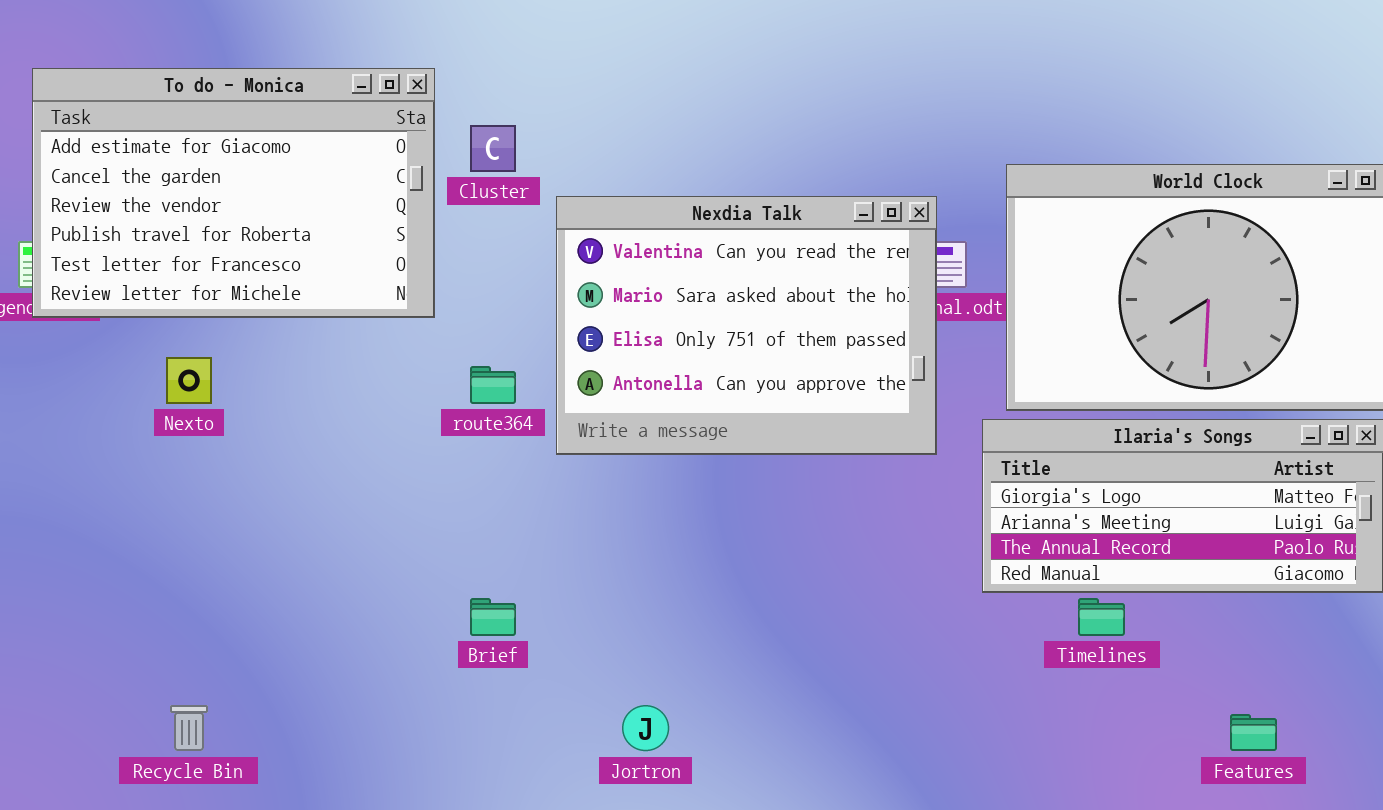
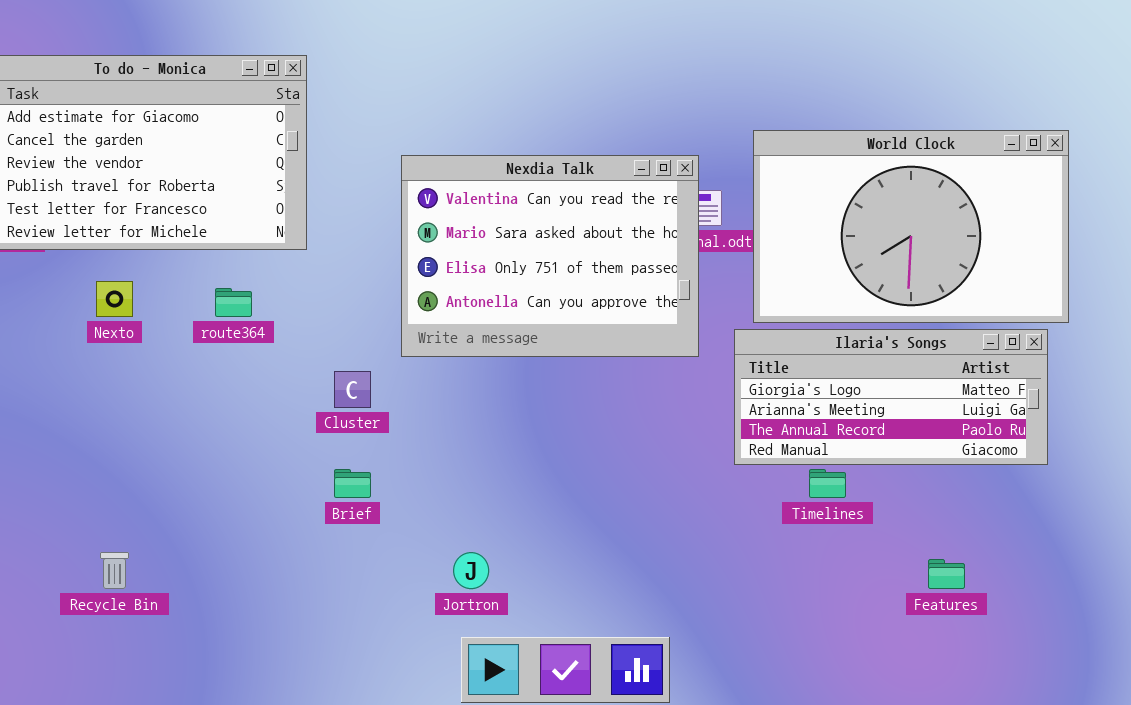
Cluster: [470,125,516,172] -> [334,371,371,408], moved
route364: [470,366,516,404] -> [215,288,252,317], moved

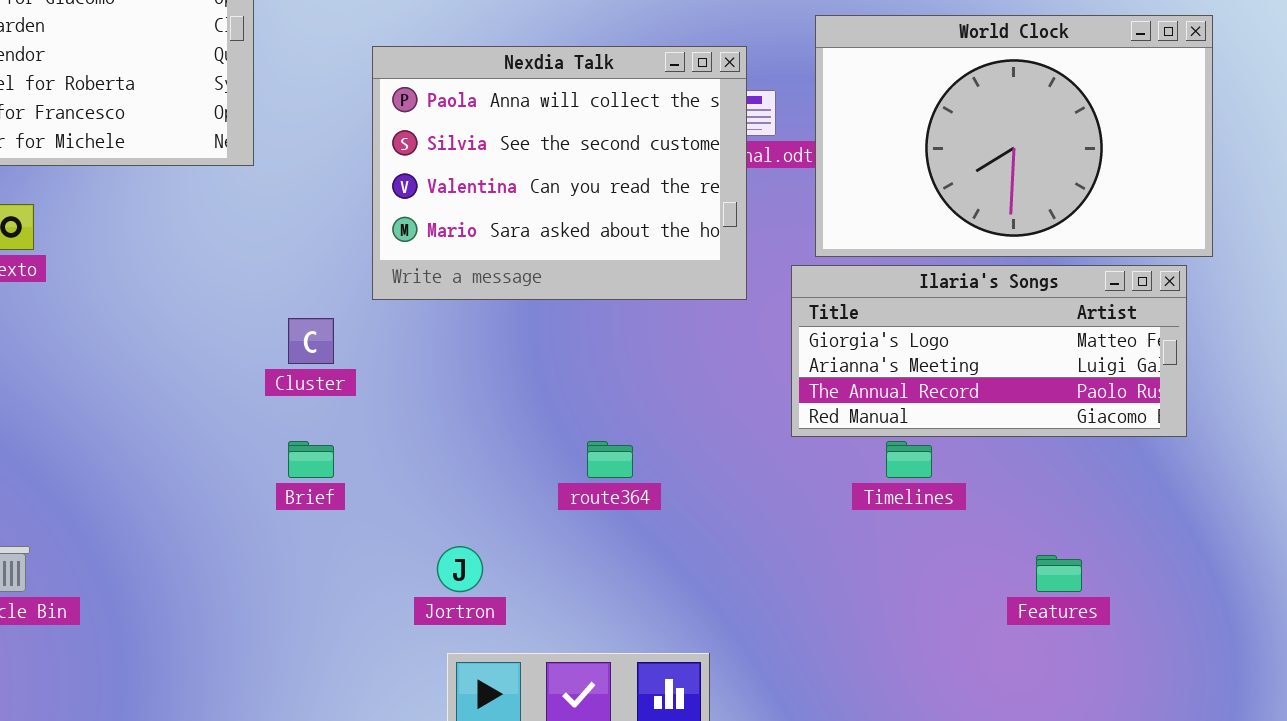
Nexdia Talk: [401,155,699,357] -> [372,46,747,300], scrolled up 2 rows
route364: [215,288,252,317] -> [587,441,633,478], moved

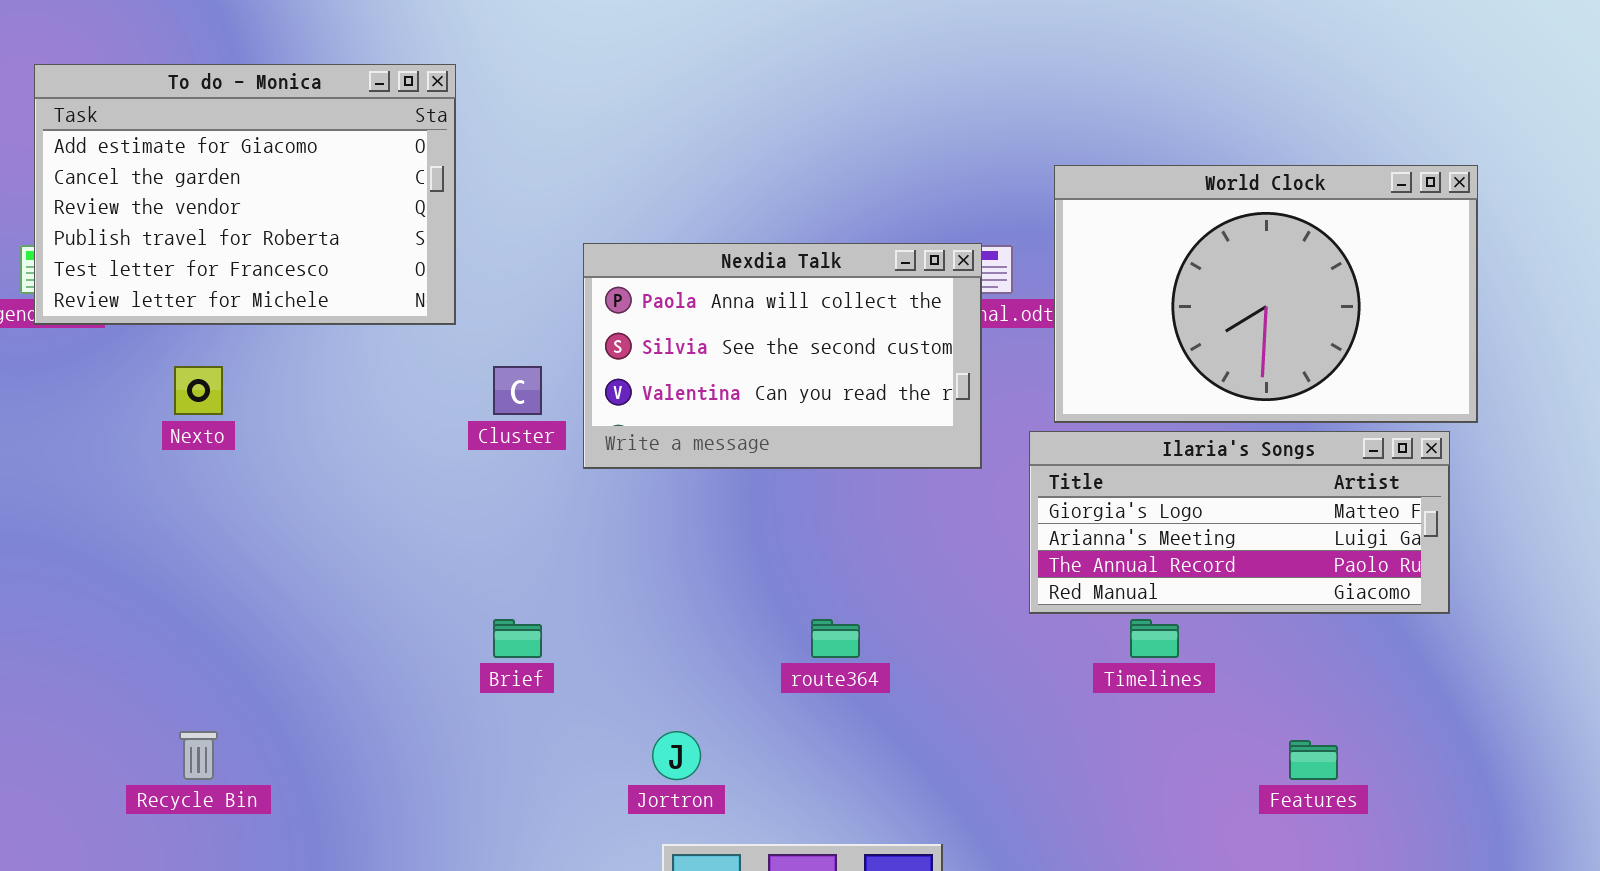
Nexdia Talk: [372,46,747,300] -> [583,243,982,469], resized
Cluster: [288,318,334,364] -> [493,366,542,415], moved

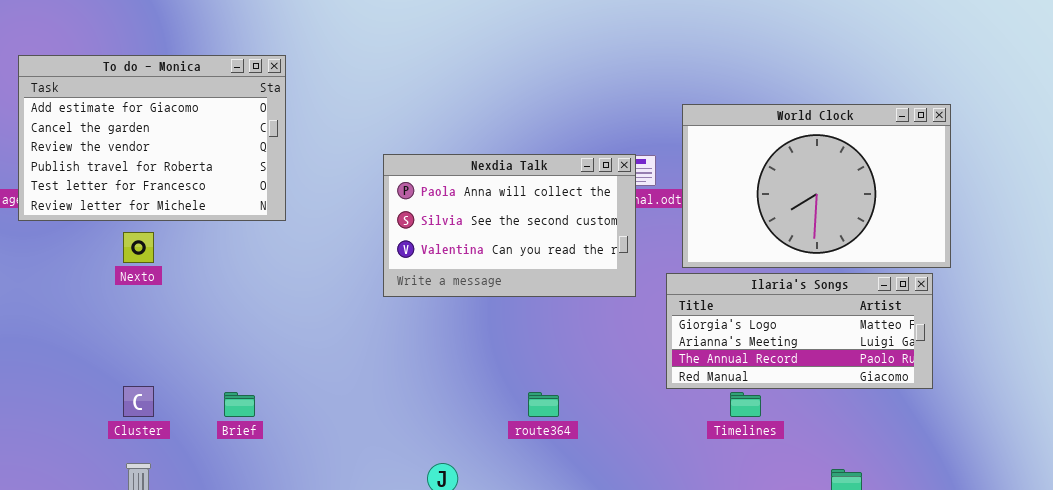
To do - Monica: [34,64,456,325] -> [18,55,286,221], moved
Cluster: [493,366,542,415] -> [123,386,154,417], moved
Brief: [493,619,542,658] -> [224,392,255,417], moved

